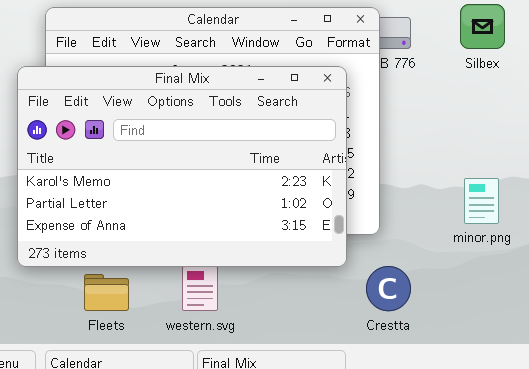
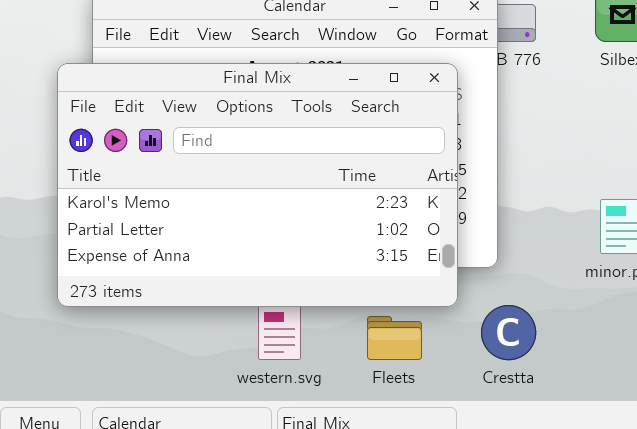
Fleets: [84,274,129,311] -> [367,316,422,360], moved

